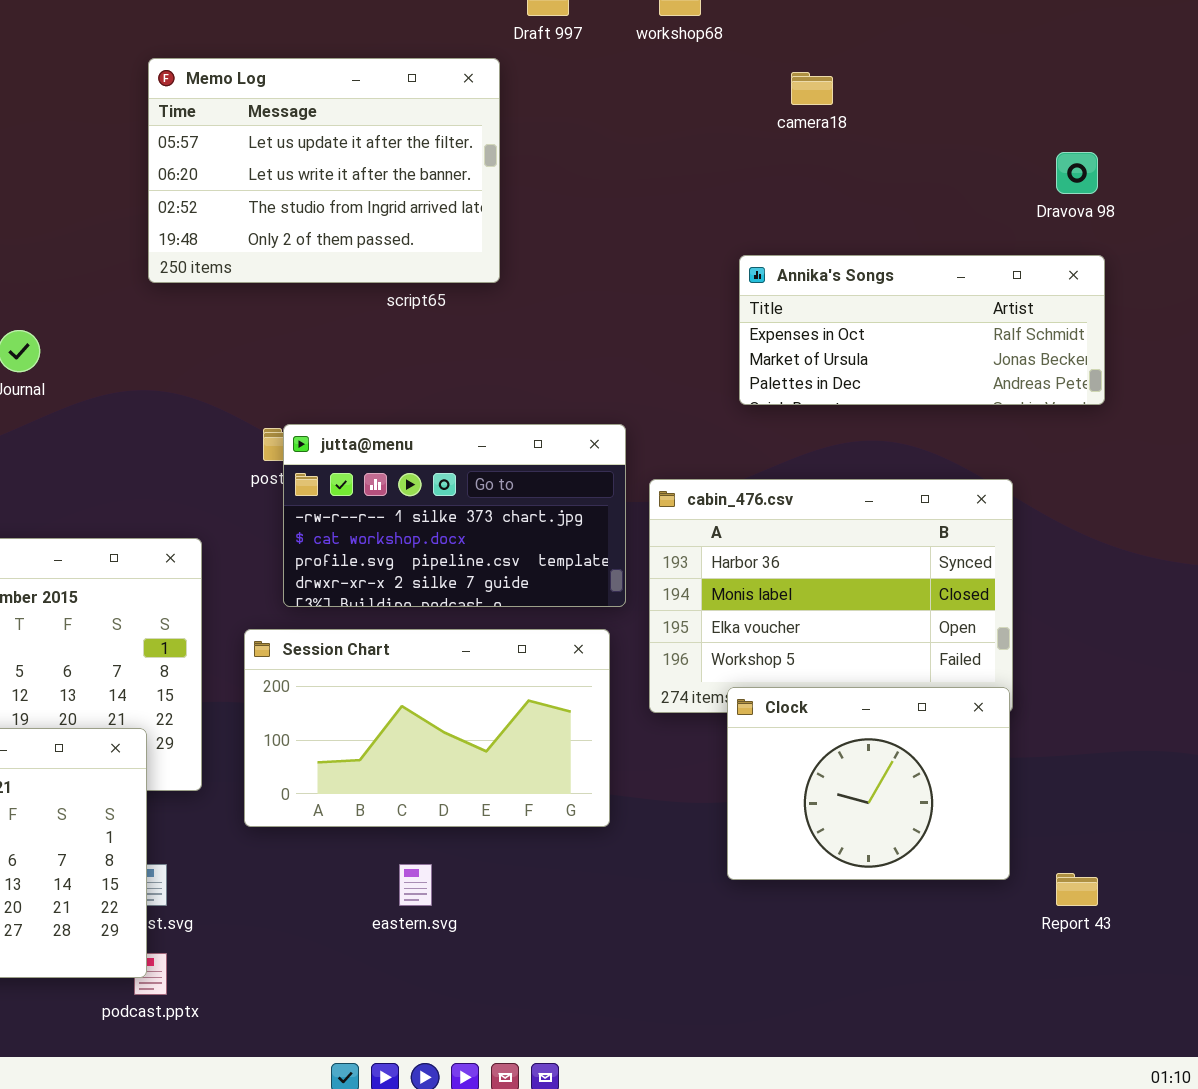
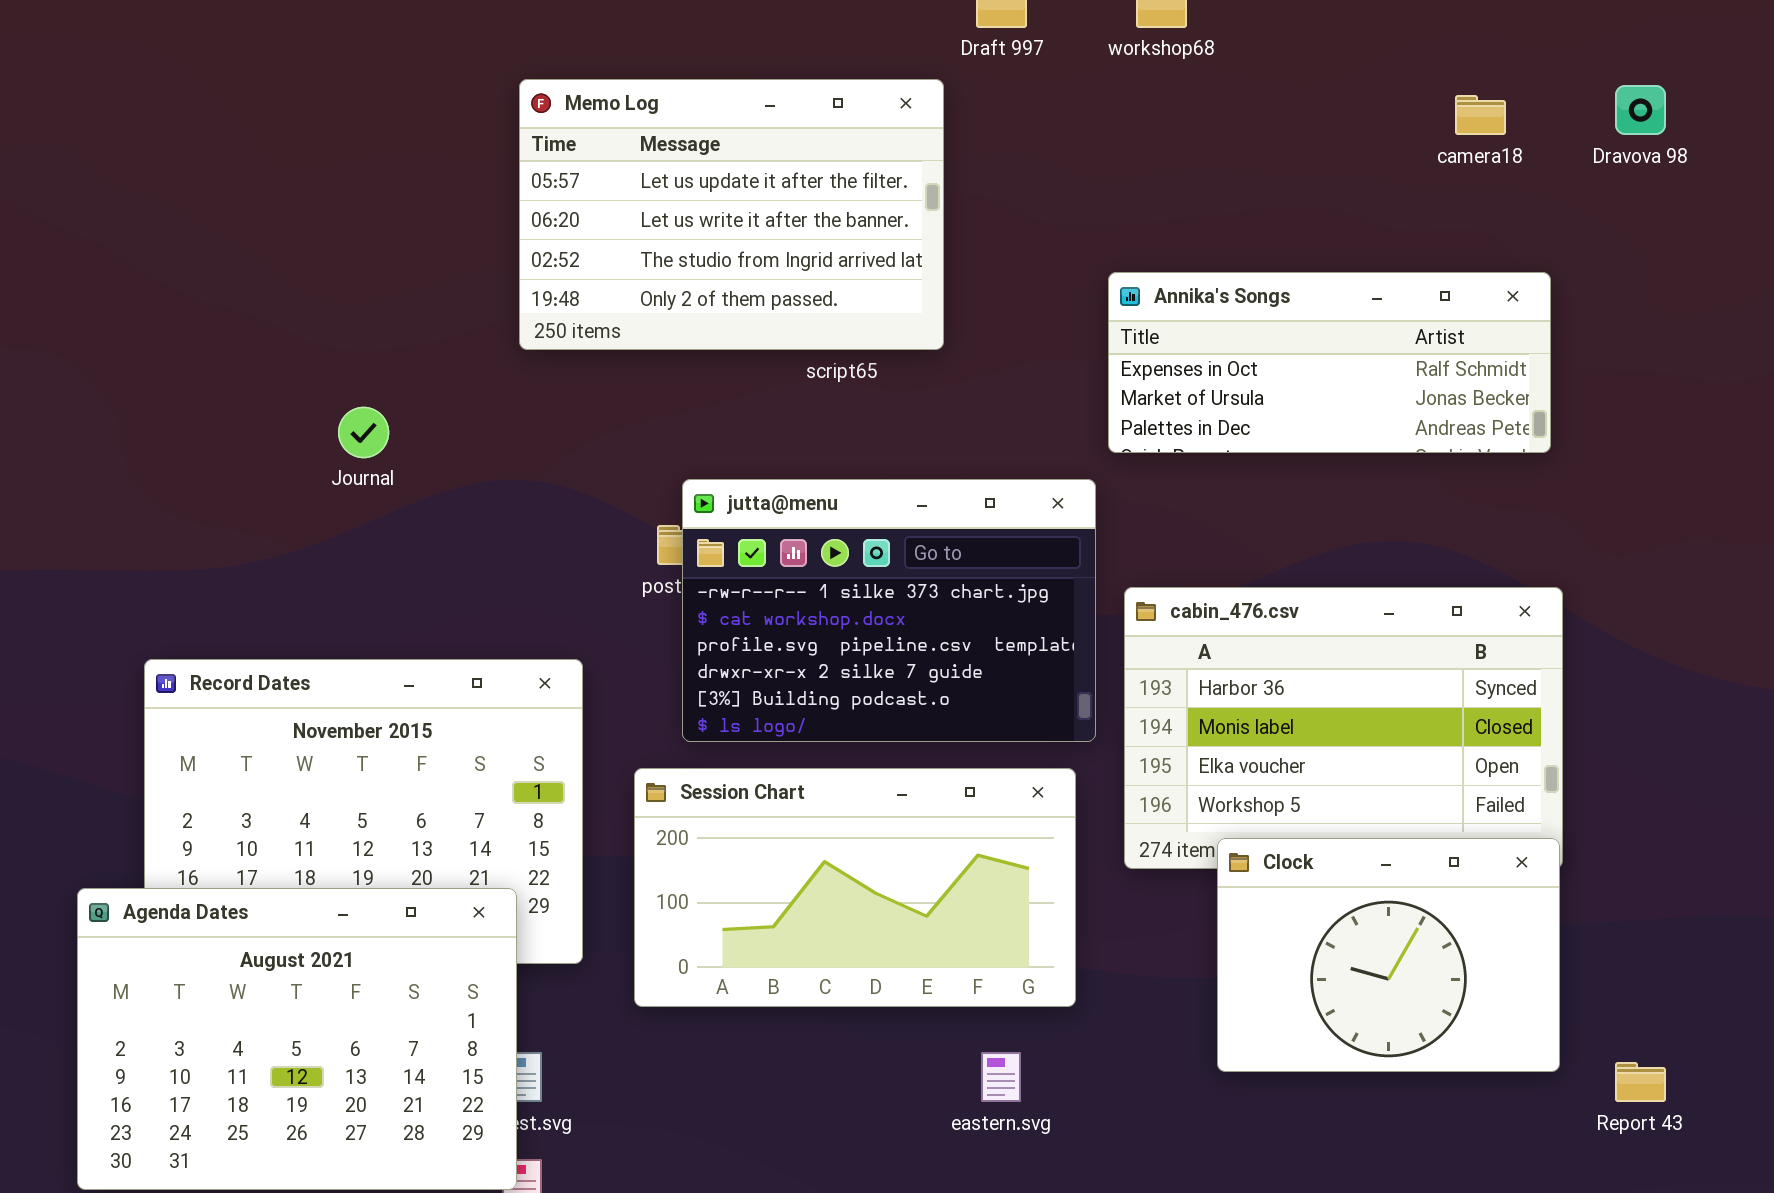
camera18: [791,72,833,105] -> [1455,95,1506,135], moved
Dravova 98: [1056,152,1098,194] -> [1615,85,1666,135], moved
Annika's Songs: [739,255,1105,405] -> [1108,272,1551,453], moved
jutta@menu: [283,424,626,607] -> [682,479,1096,742], resized
eastern.svg: [399,864,432,906] -> [981,1052,1021,1102], moved

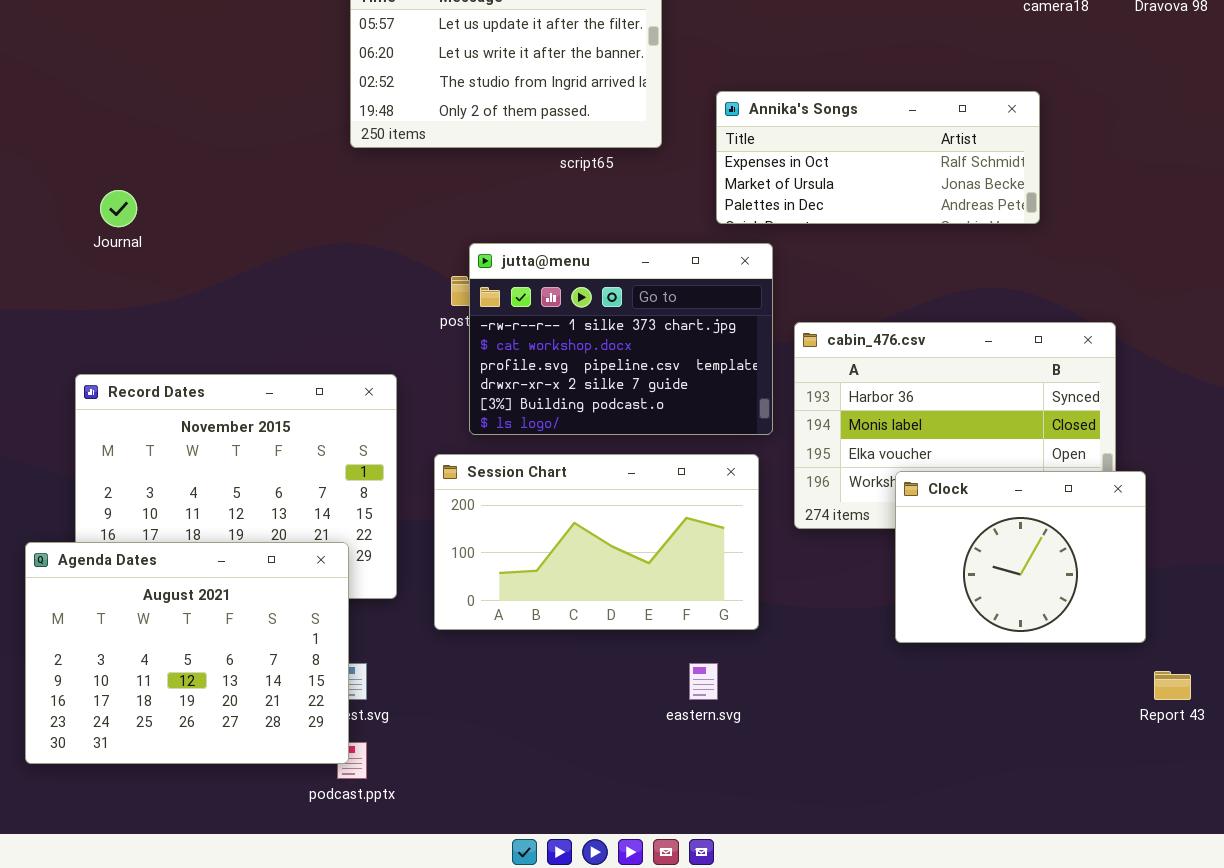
Annika's Songs: [1108,272,1551,453] -> [716,91,1040,224], moved
Journal: [338,407,389,458] -> [100,190,137,227], moved
Clock: [1217,838,1560,1072] -> [895,471,1146,643], moved

